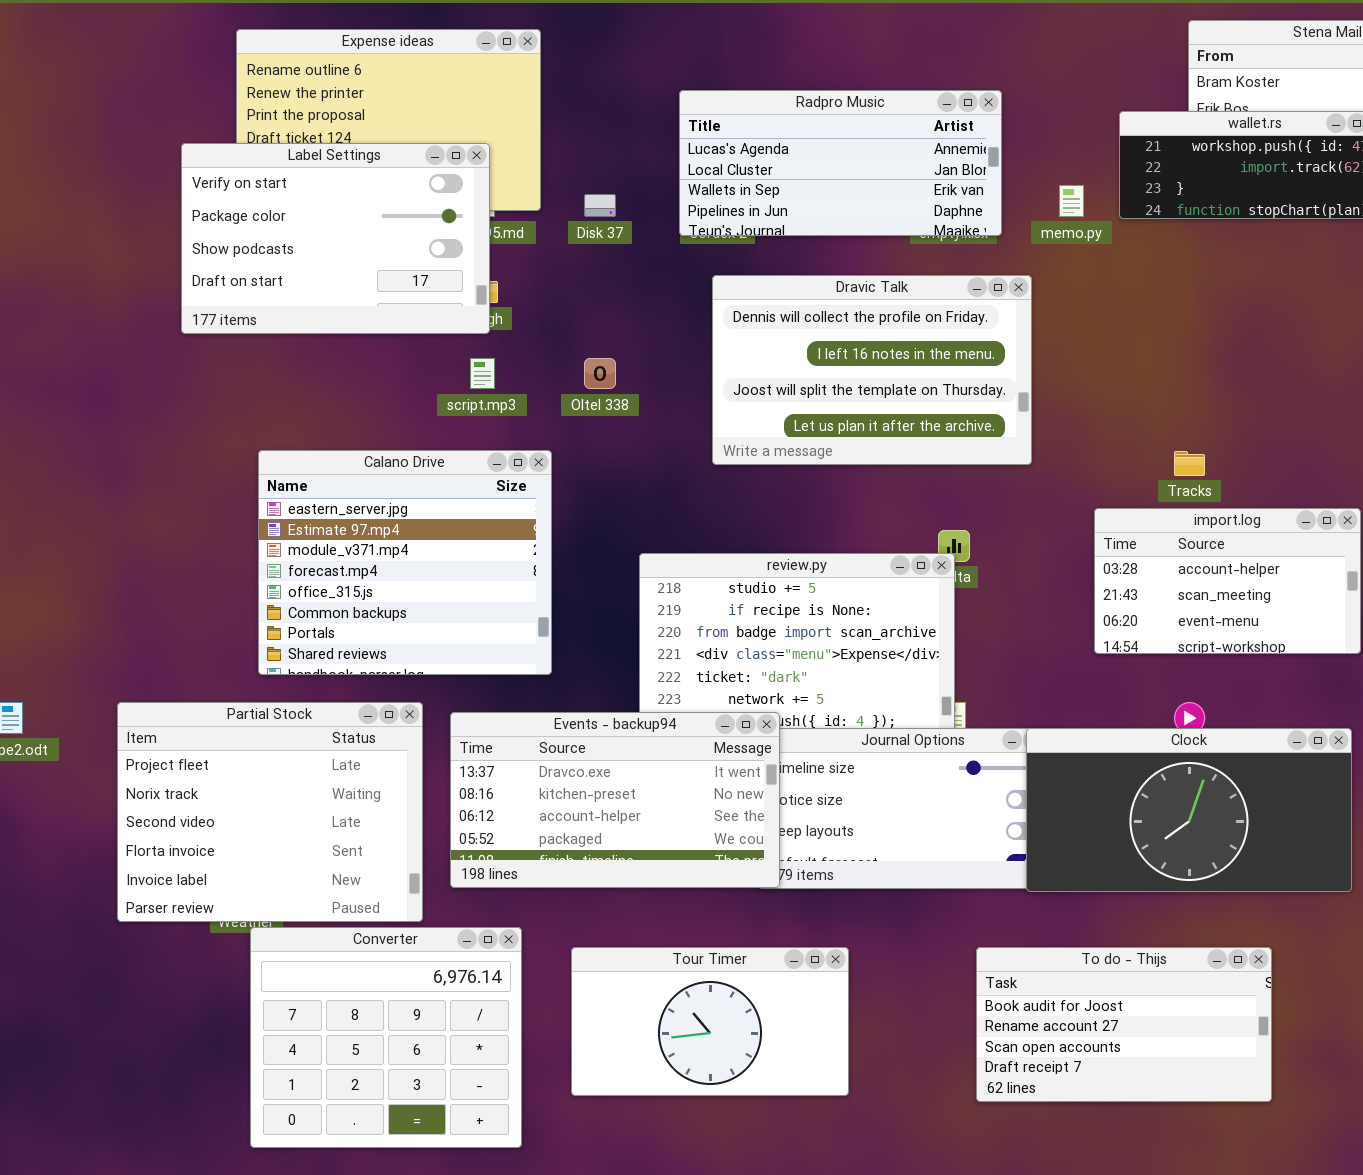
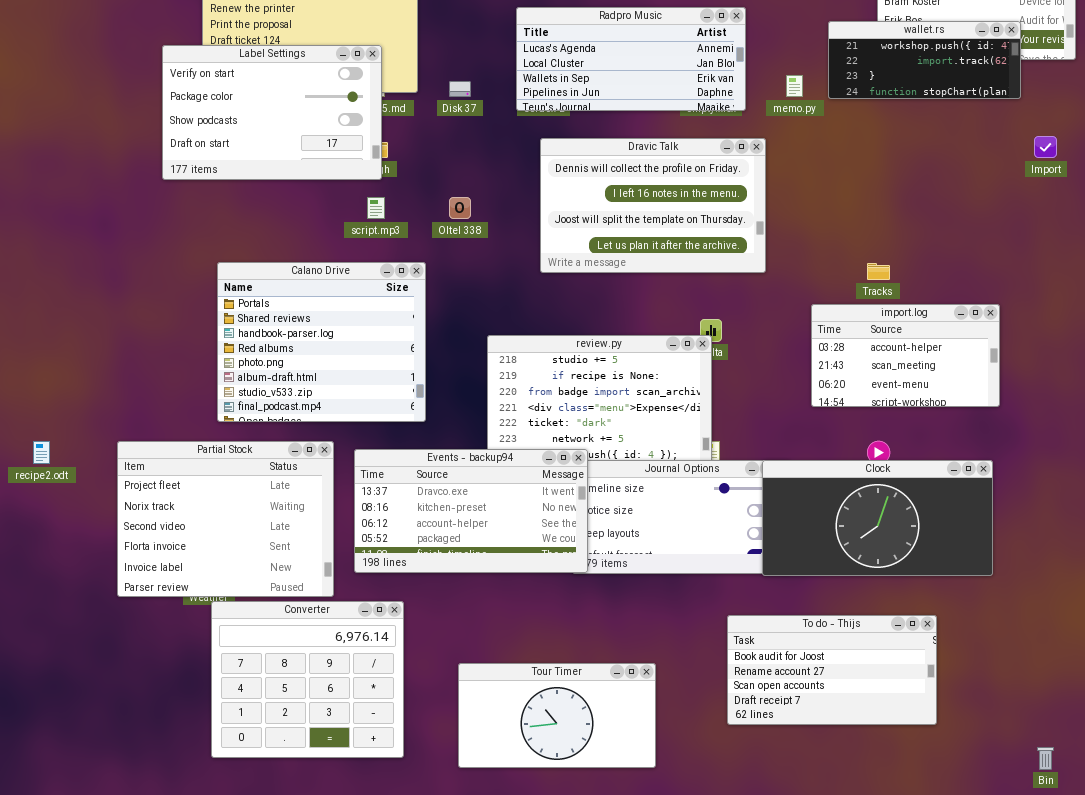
Calano Drive: [258,450,552,675] -> [217,262,426,422], scrolled down 6 rows
Tour Timer: [571,947,849,1096] -> [458,663,656,768], moved

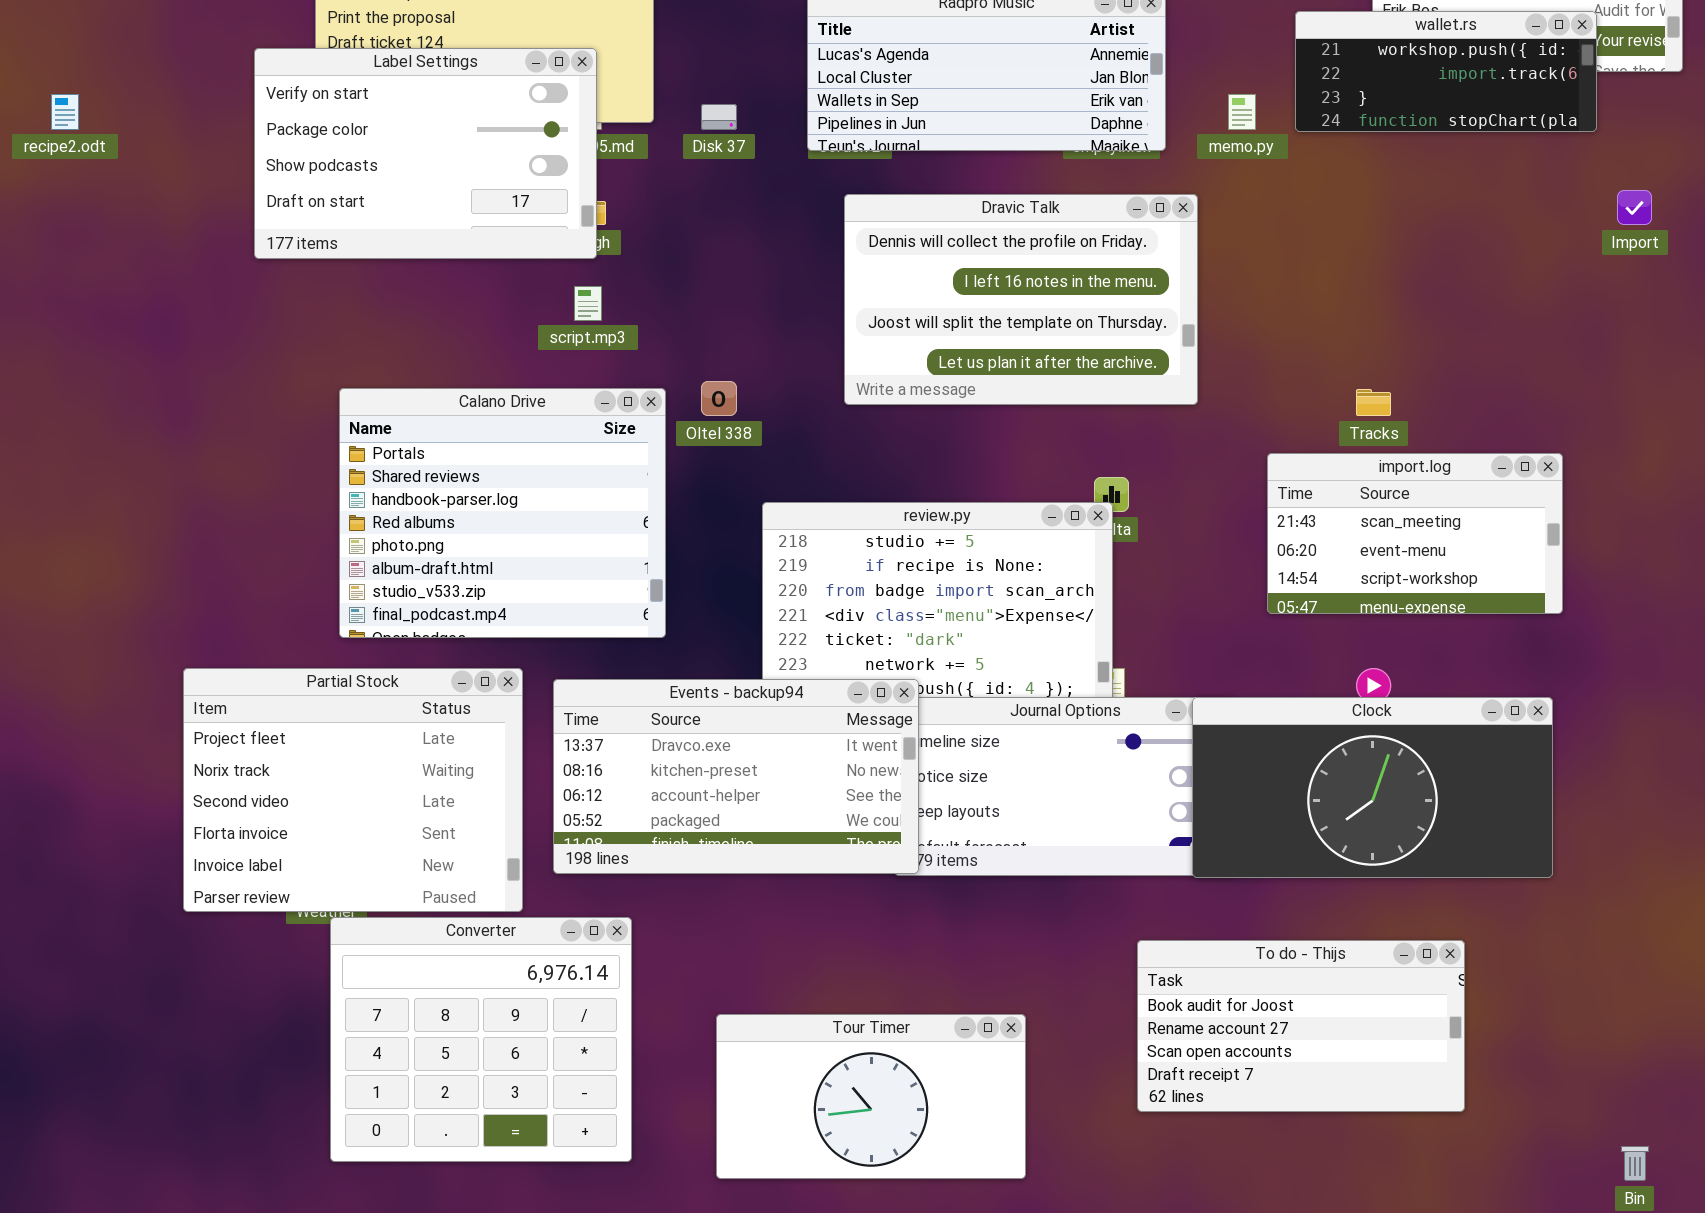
Oltel 338: [449,197,471,219] -> [701,381,737,416], moved
import.log: [811,304,1000,407] -> [1267,453,1563,614], scrolled down 1 row
recipe2.odt: [33,441,50,464] -> [51,94,79,130], moved

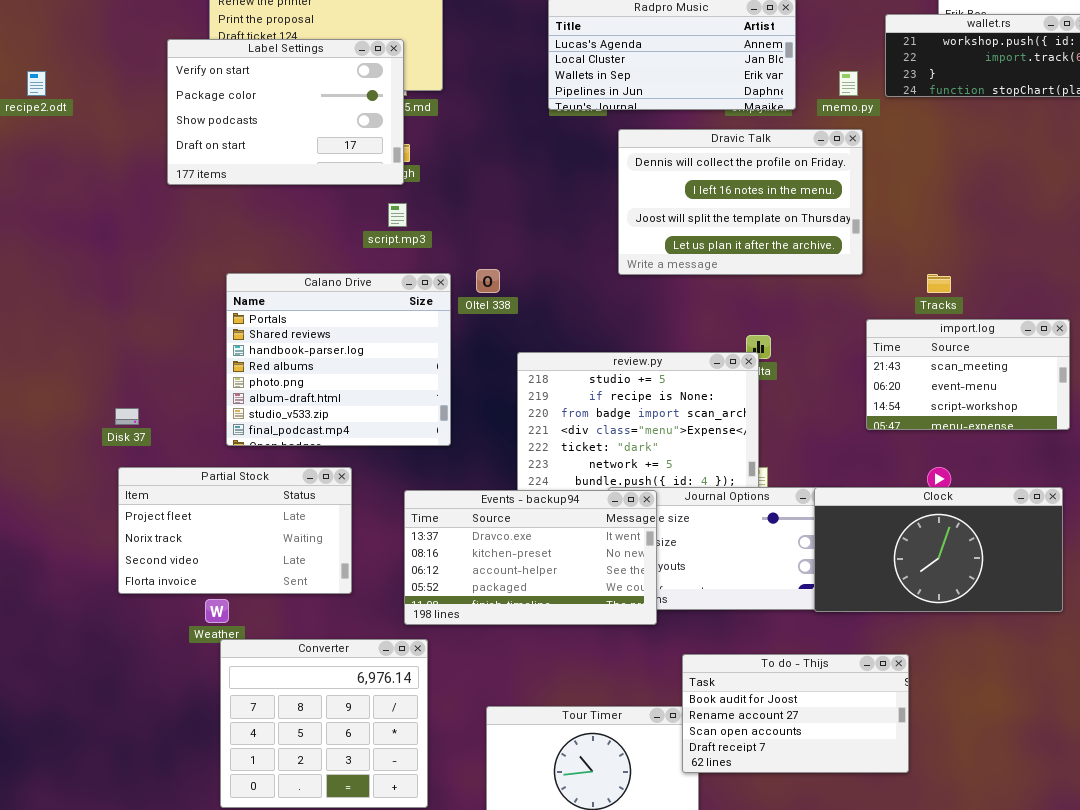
Disk 37: [701,104,737,130] -> [115,408,139,425], moved
Dravic Talk: [844,194,1198,405] -> [618,129,863,275], moved
Partial Stock: [183,668,523,912] -> [118,467,352,594], resized
Events - backup94: [553,679,919,874] -> [404,490,657,625], moved
To do - Thijs: [1137,940,1465,1112] -> [682,654,909,773], moved

